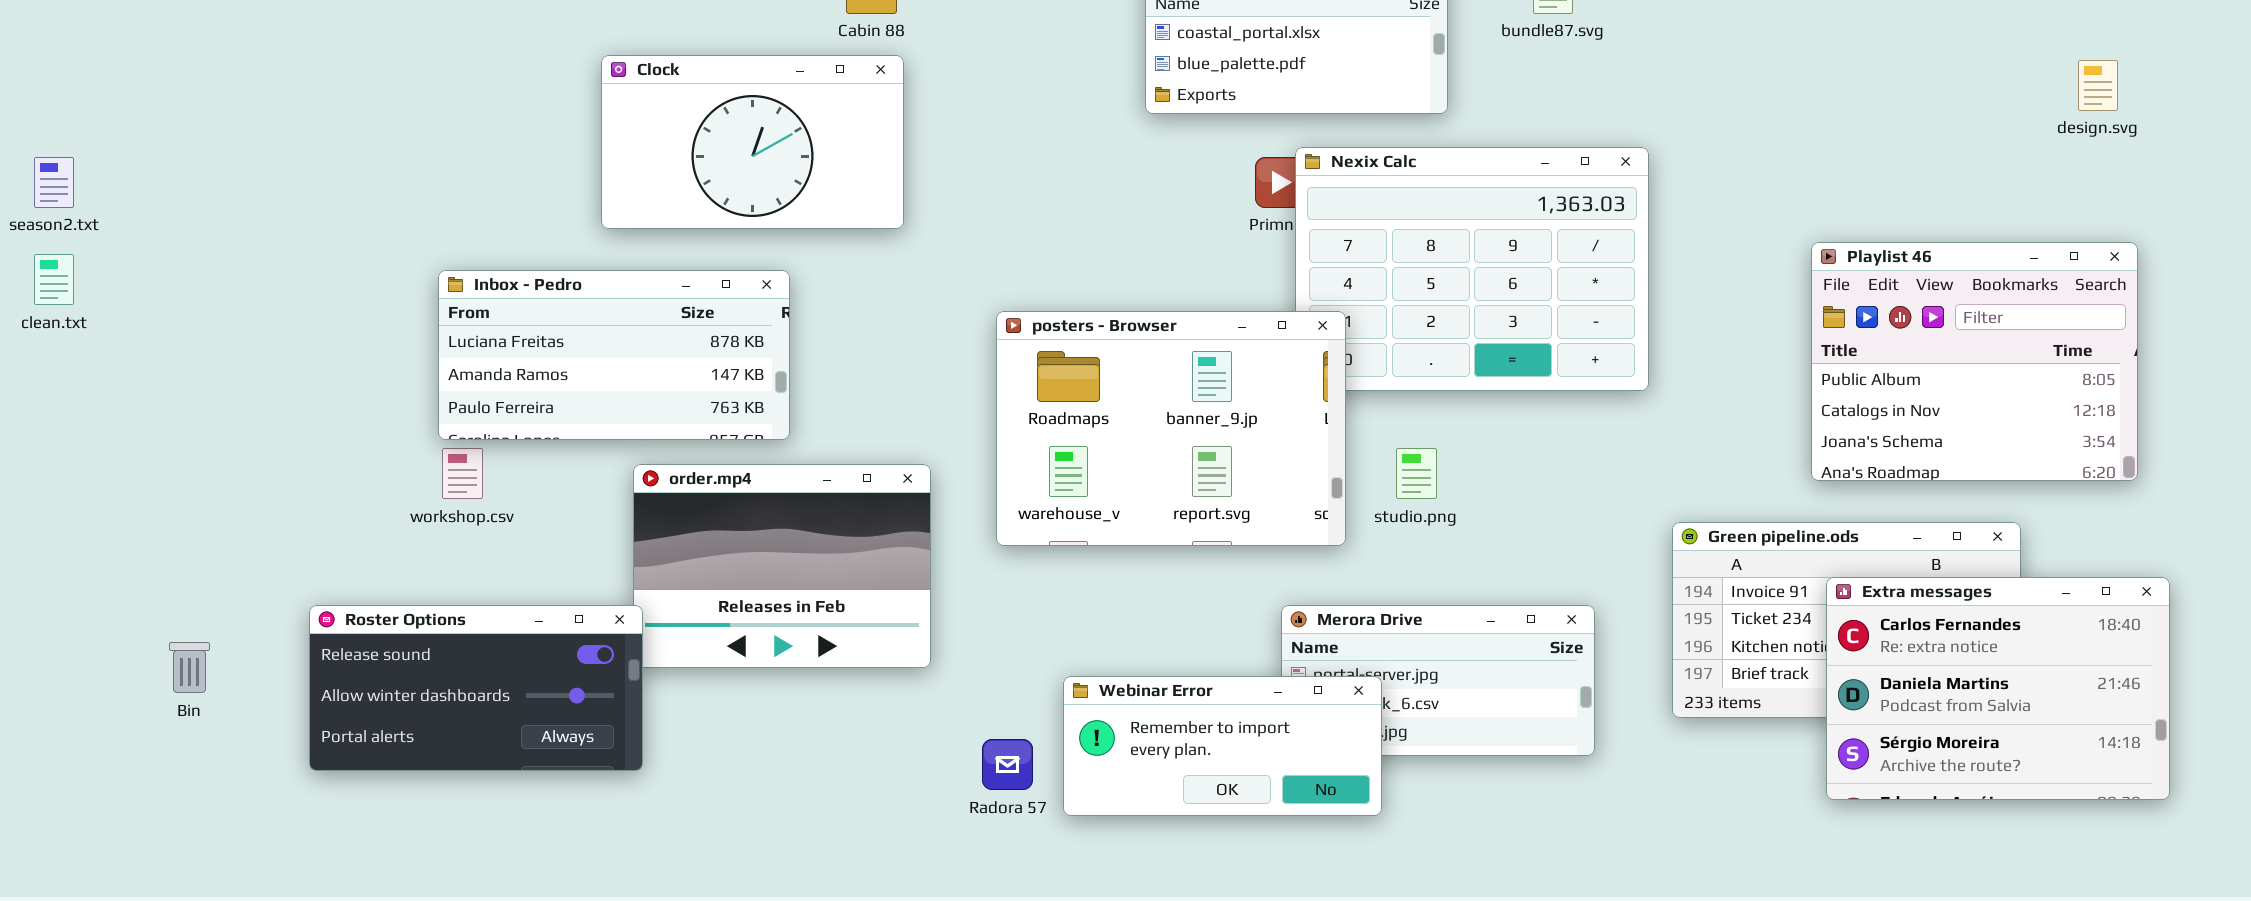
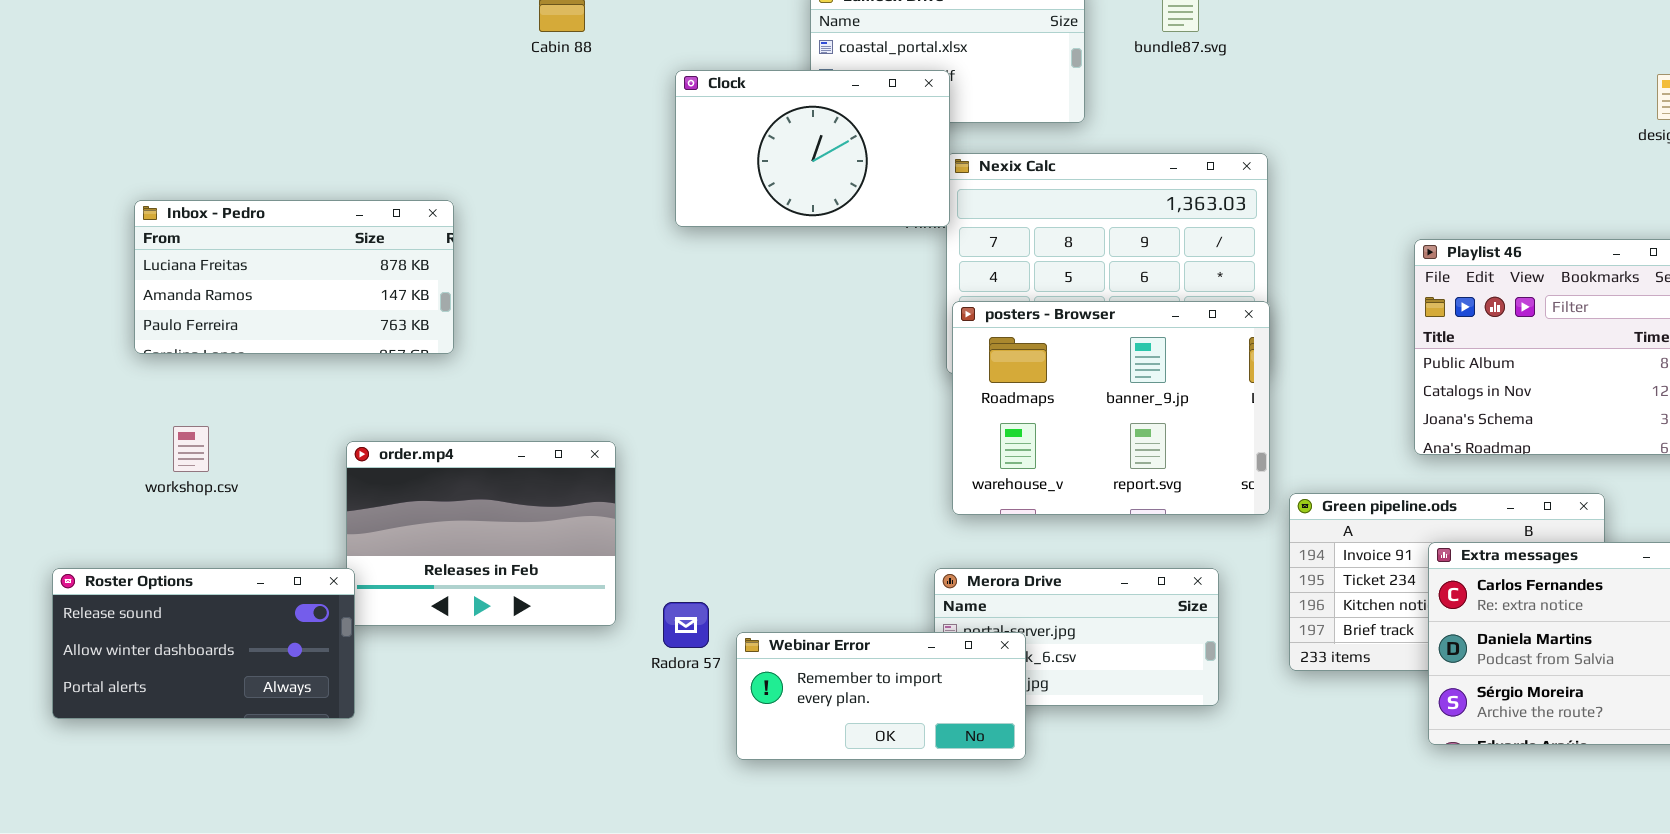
Clock: [601,55,904,229] -> [675,70,950,227], moved
Inbox - Pedro: [438,270,790,440] -> [134,200,454,354], moved
posters - Browser: [996,311,1346,546] -> [952,301,1270,515], moved
Radora 57: [982,739,1033,790] -> [663,602,709,648], moved

